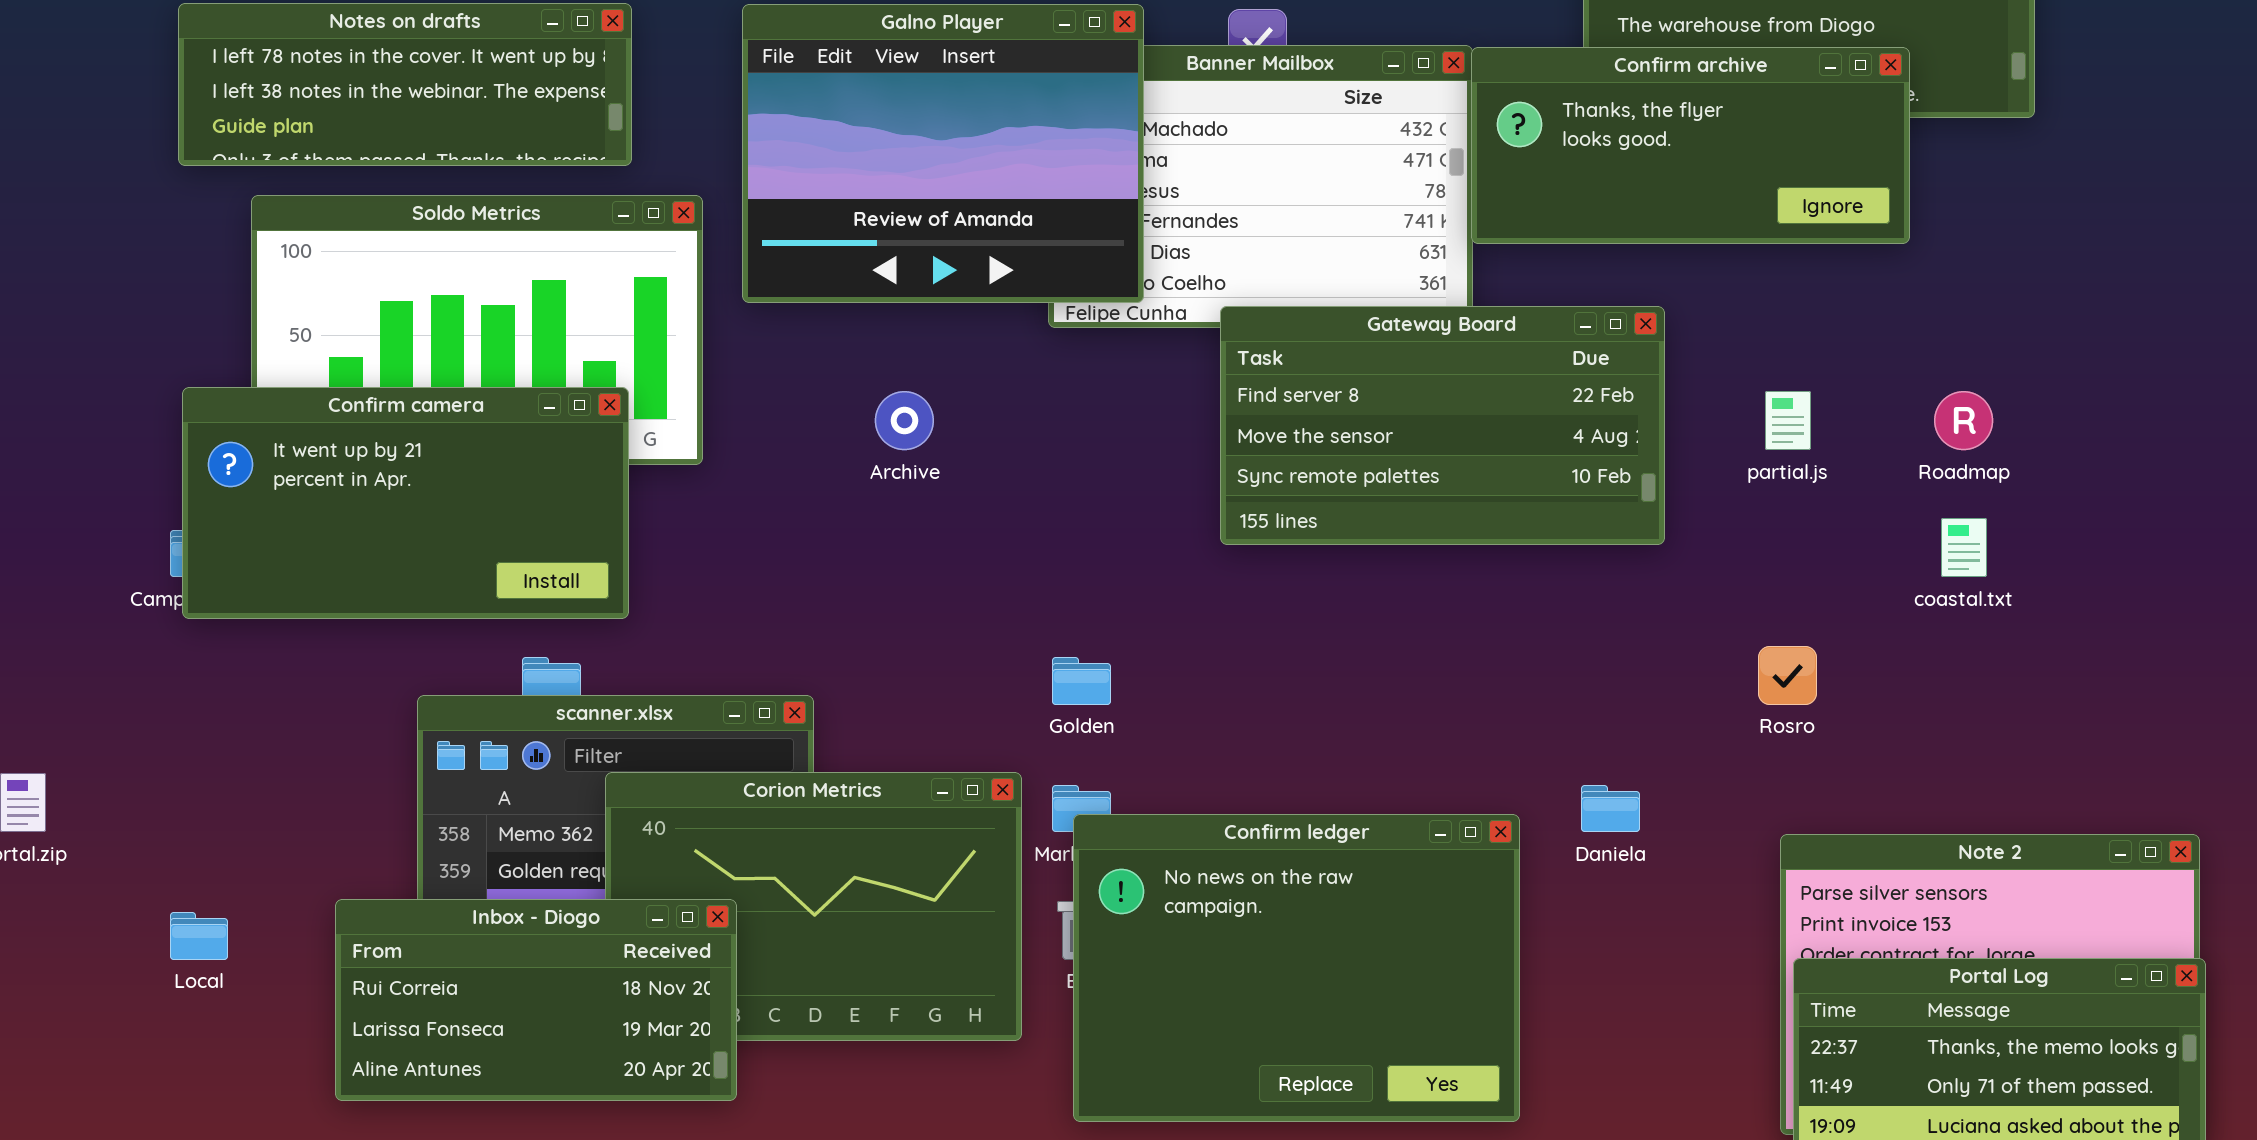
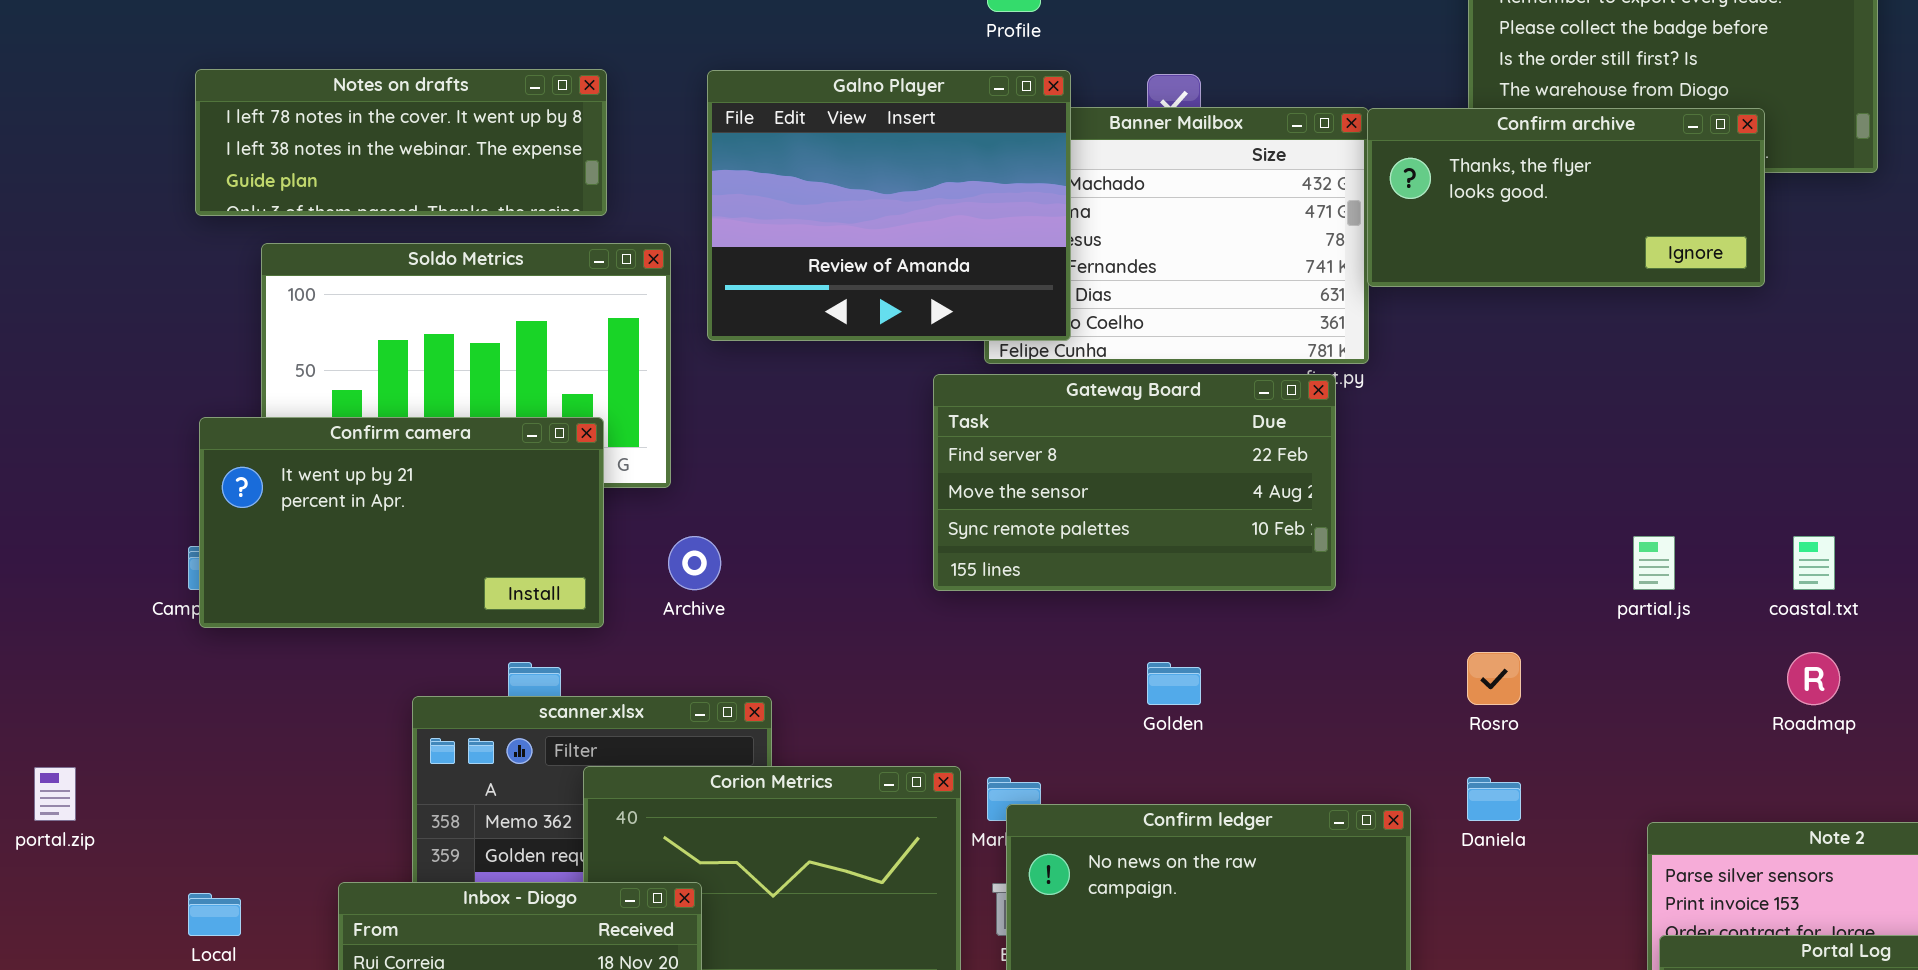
Gateway Board: [1220,306,1665,545] -> [933,374,1336,591], moved
Archive: [875,391,934,450] -> [668,536,721,590], moved
partial.js: [1765,391,1811,450] -> [1633,536,1675,590], moved
Roadmap: [1934,391,1993,450] -> [1787,652,1840,705], moved
Rosro: [1758,646,1817,705] -> [1467,652,1521,705], moved
Golden: [1052,657,1111,705] -> [1147,662,1201,705], moved

